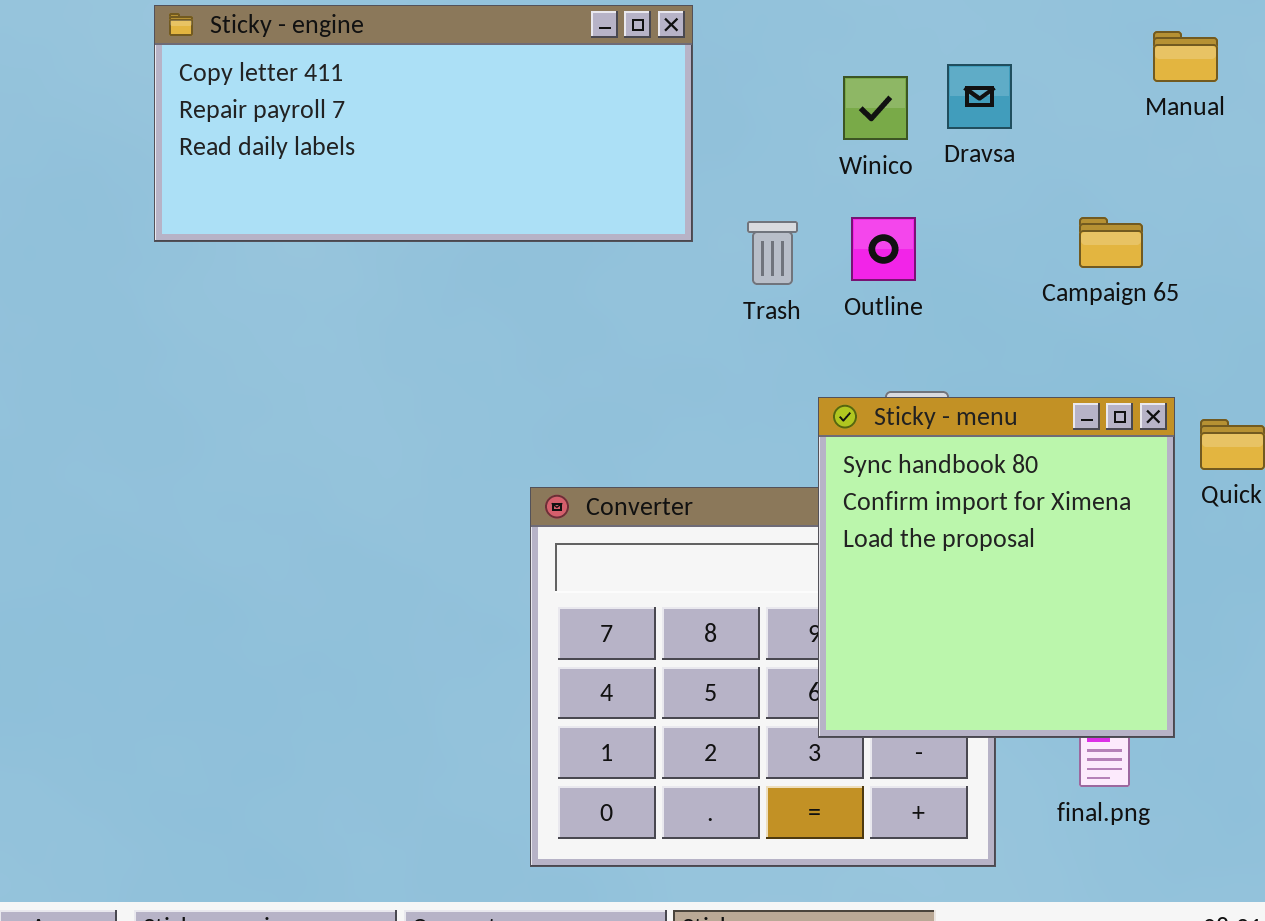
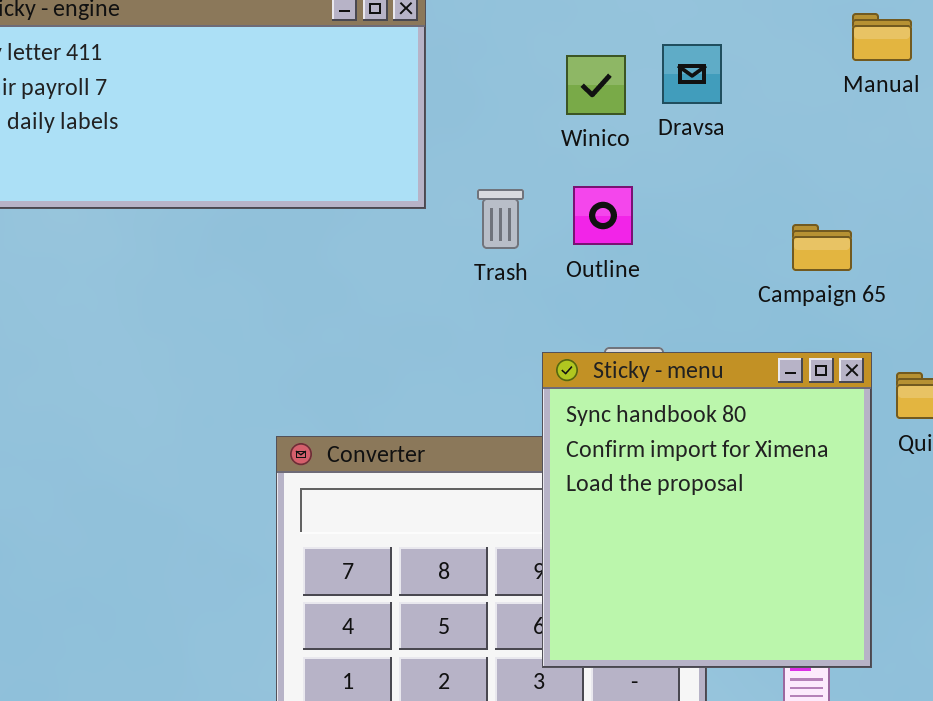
Campaign 65: [1079,217,1143,268] -> [792,224,852,271], moved

